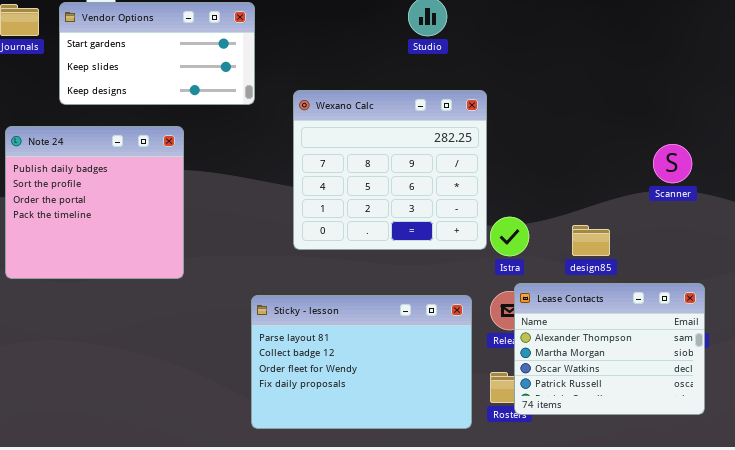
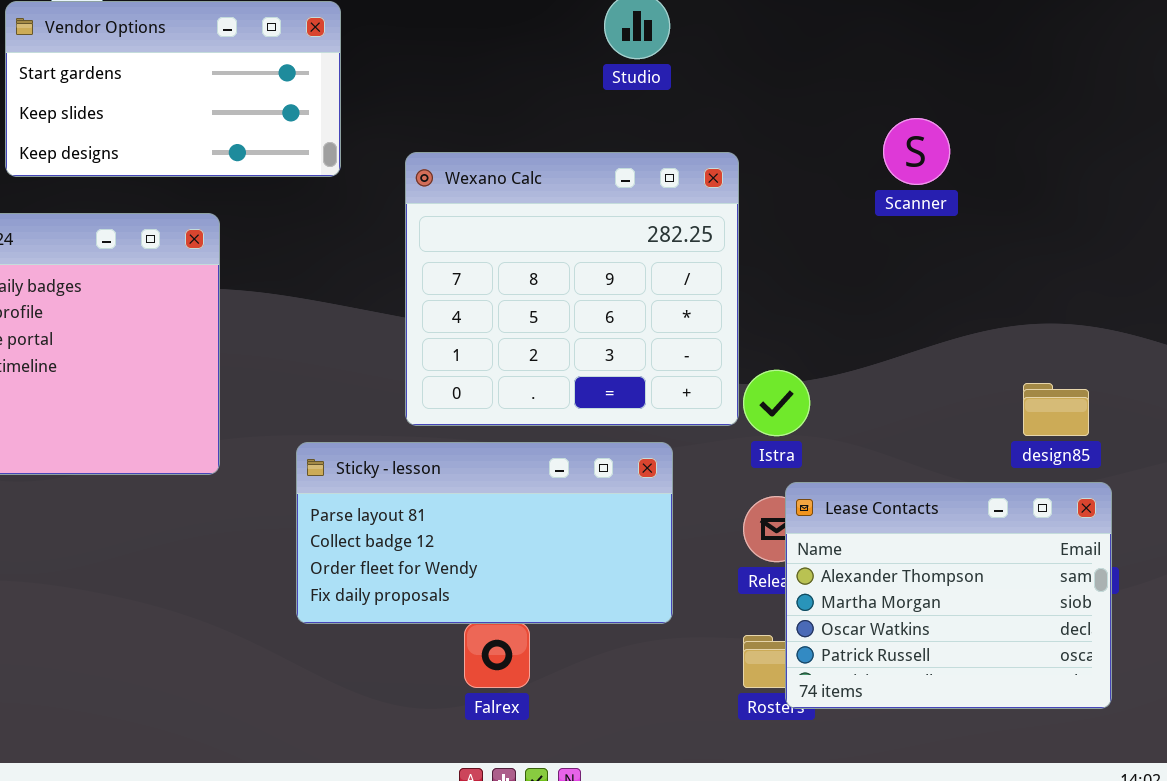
Scanner: [653,144,692,183] -> [883,118,950,185], moved
design85: [572,225,610,256] -> [1023,383,1089,436], moved
Sticky - lesson: [251,295,472,429] -> [296,442,673,624], moved, resized

